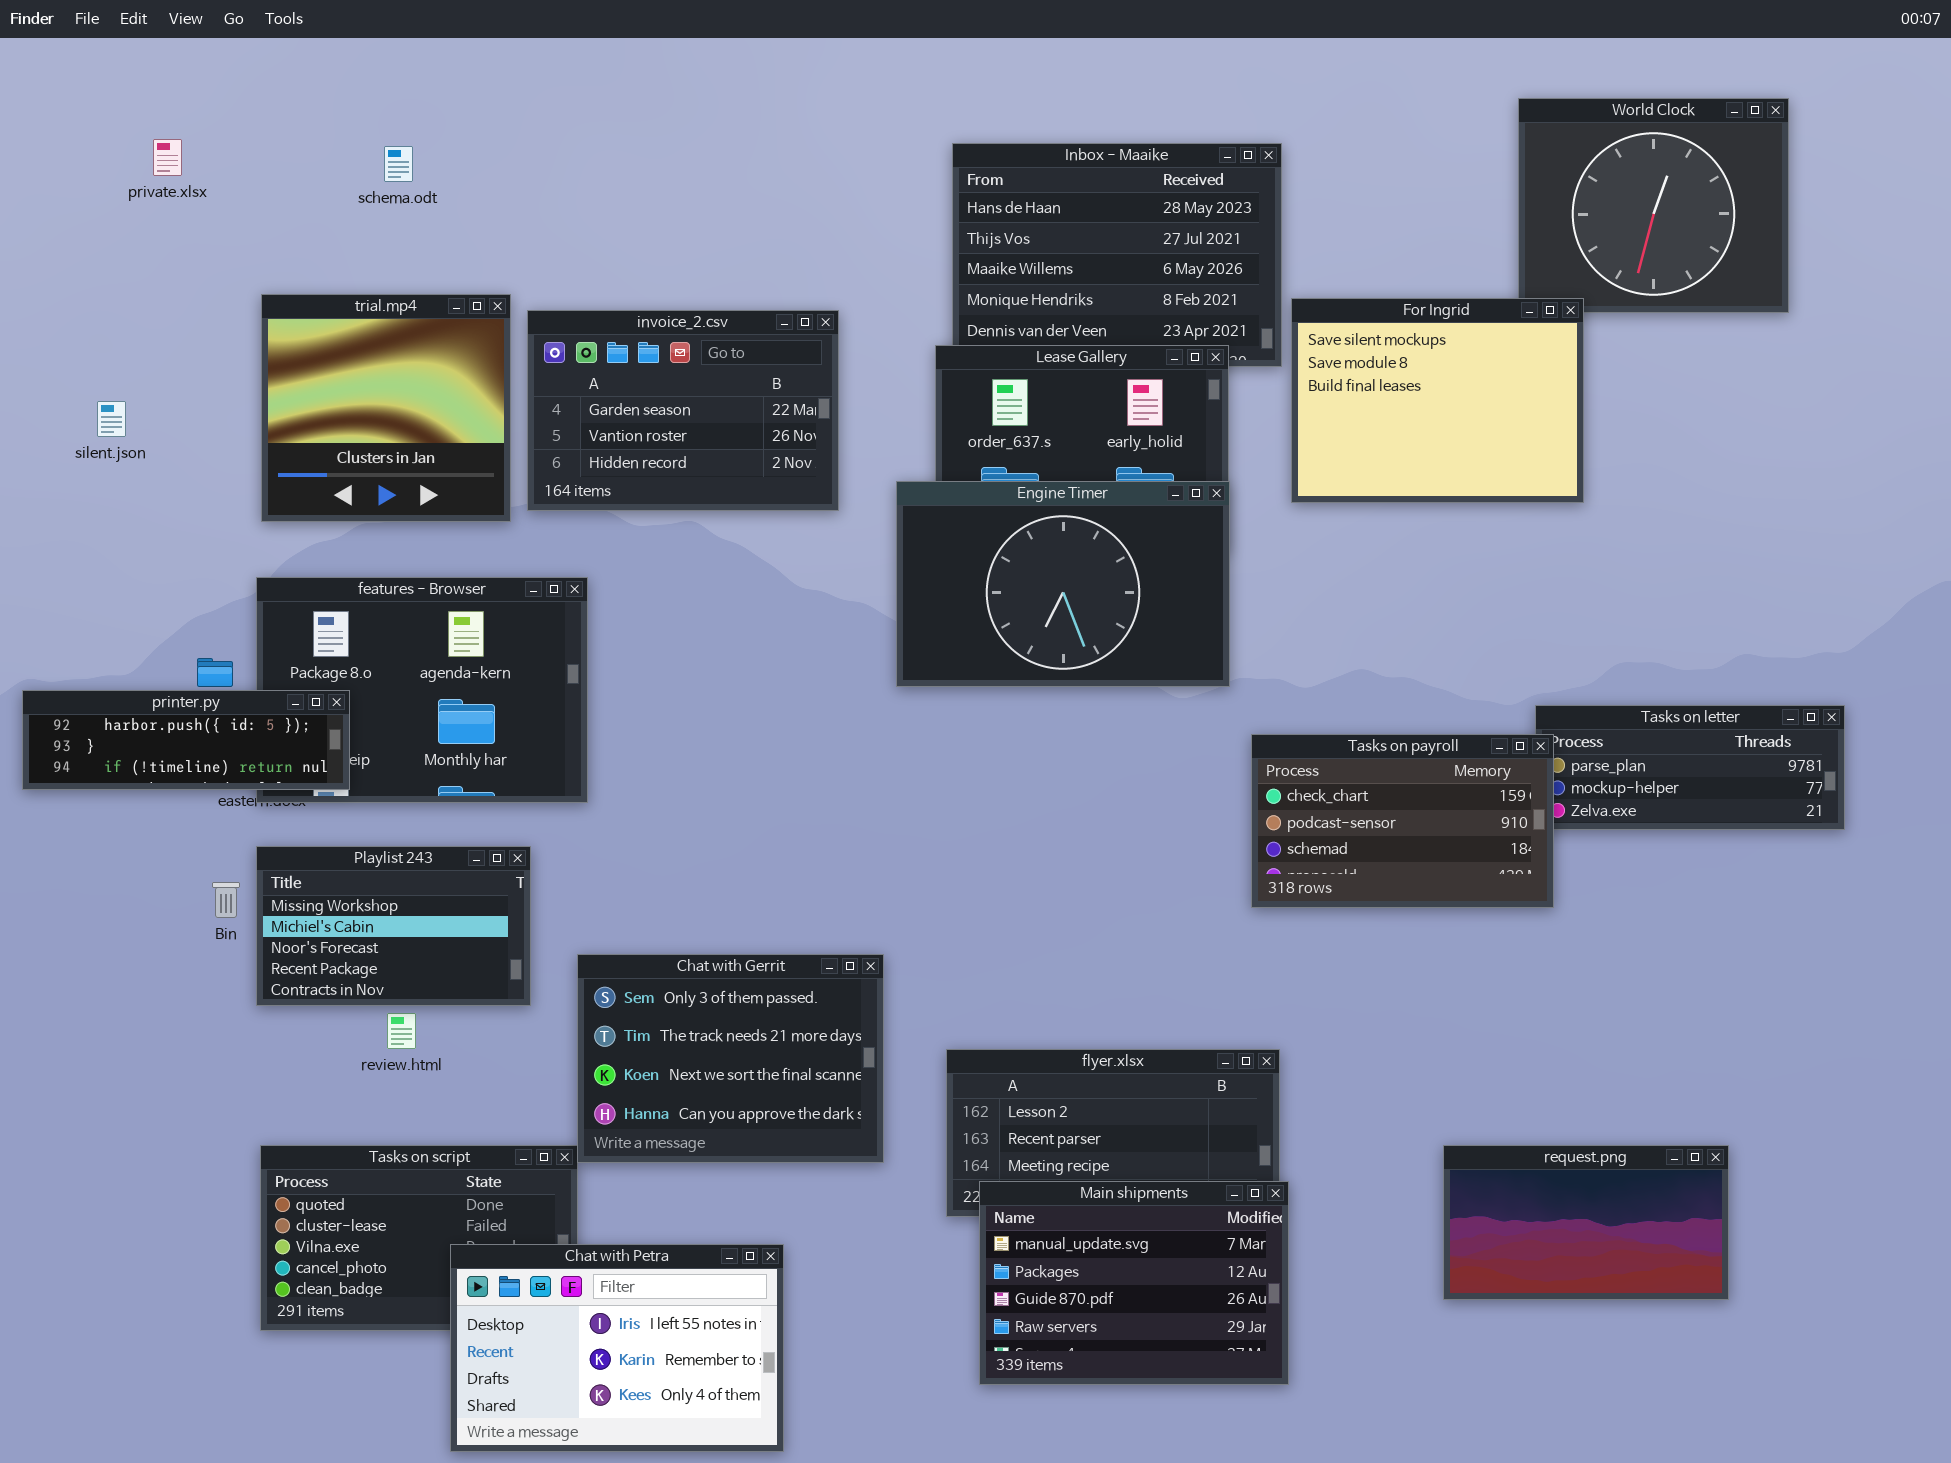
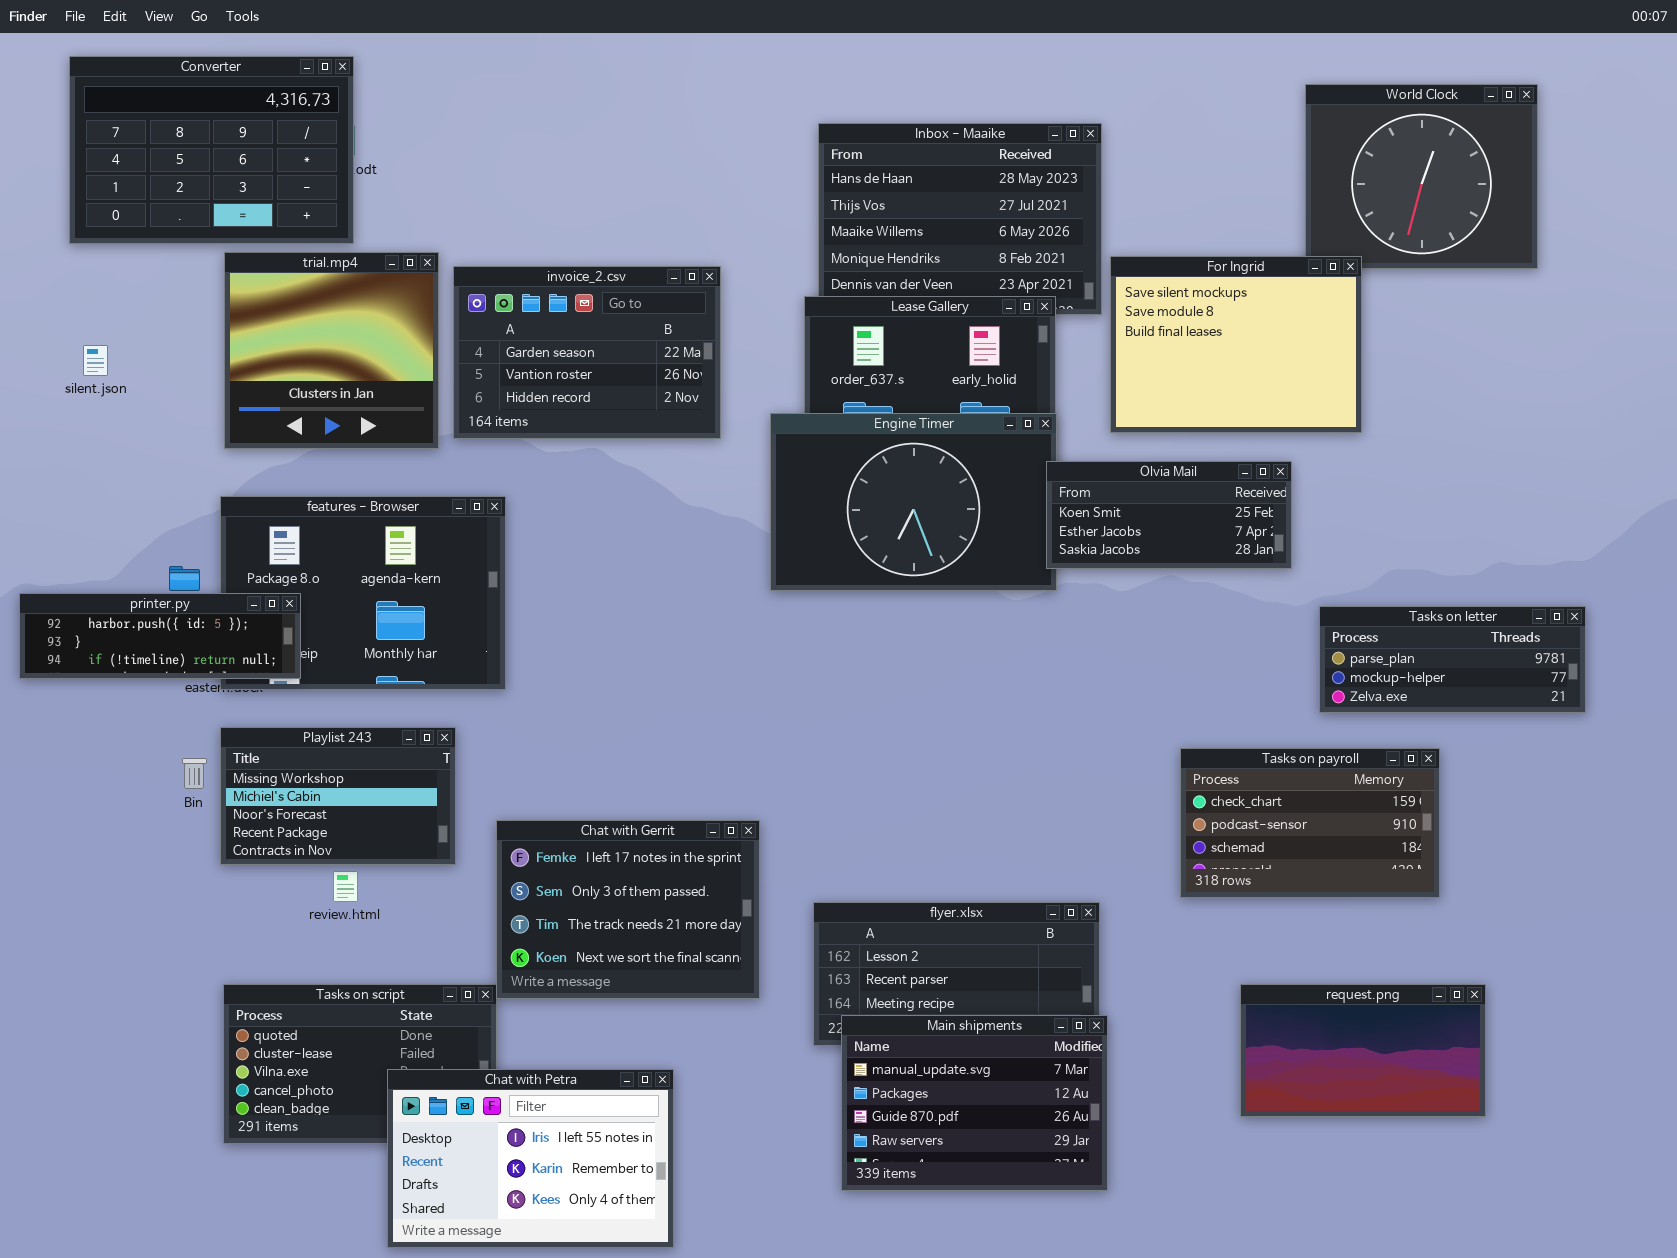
Converter: none -> [69,56,354,244], opened
Olvia Mail: none -> [1046,461,1292,569], opened
Tasks on payroll: [1251,734,1554,908] -> [1180,748,1440,898], moved
Chat with Gerrit: [577,954,884,1163] -> [496,820,760,999], scrolled up 1 row

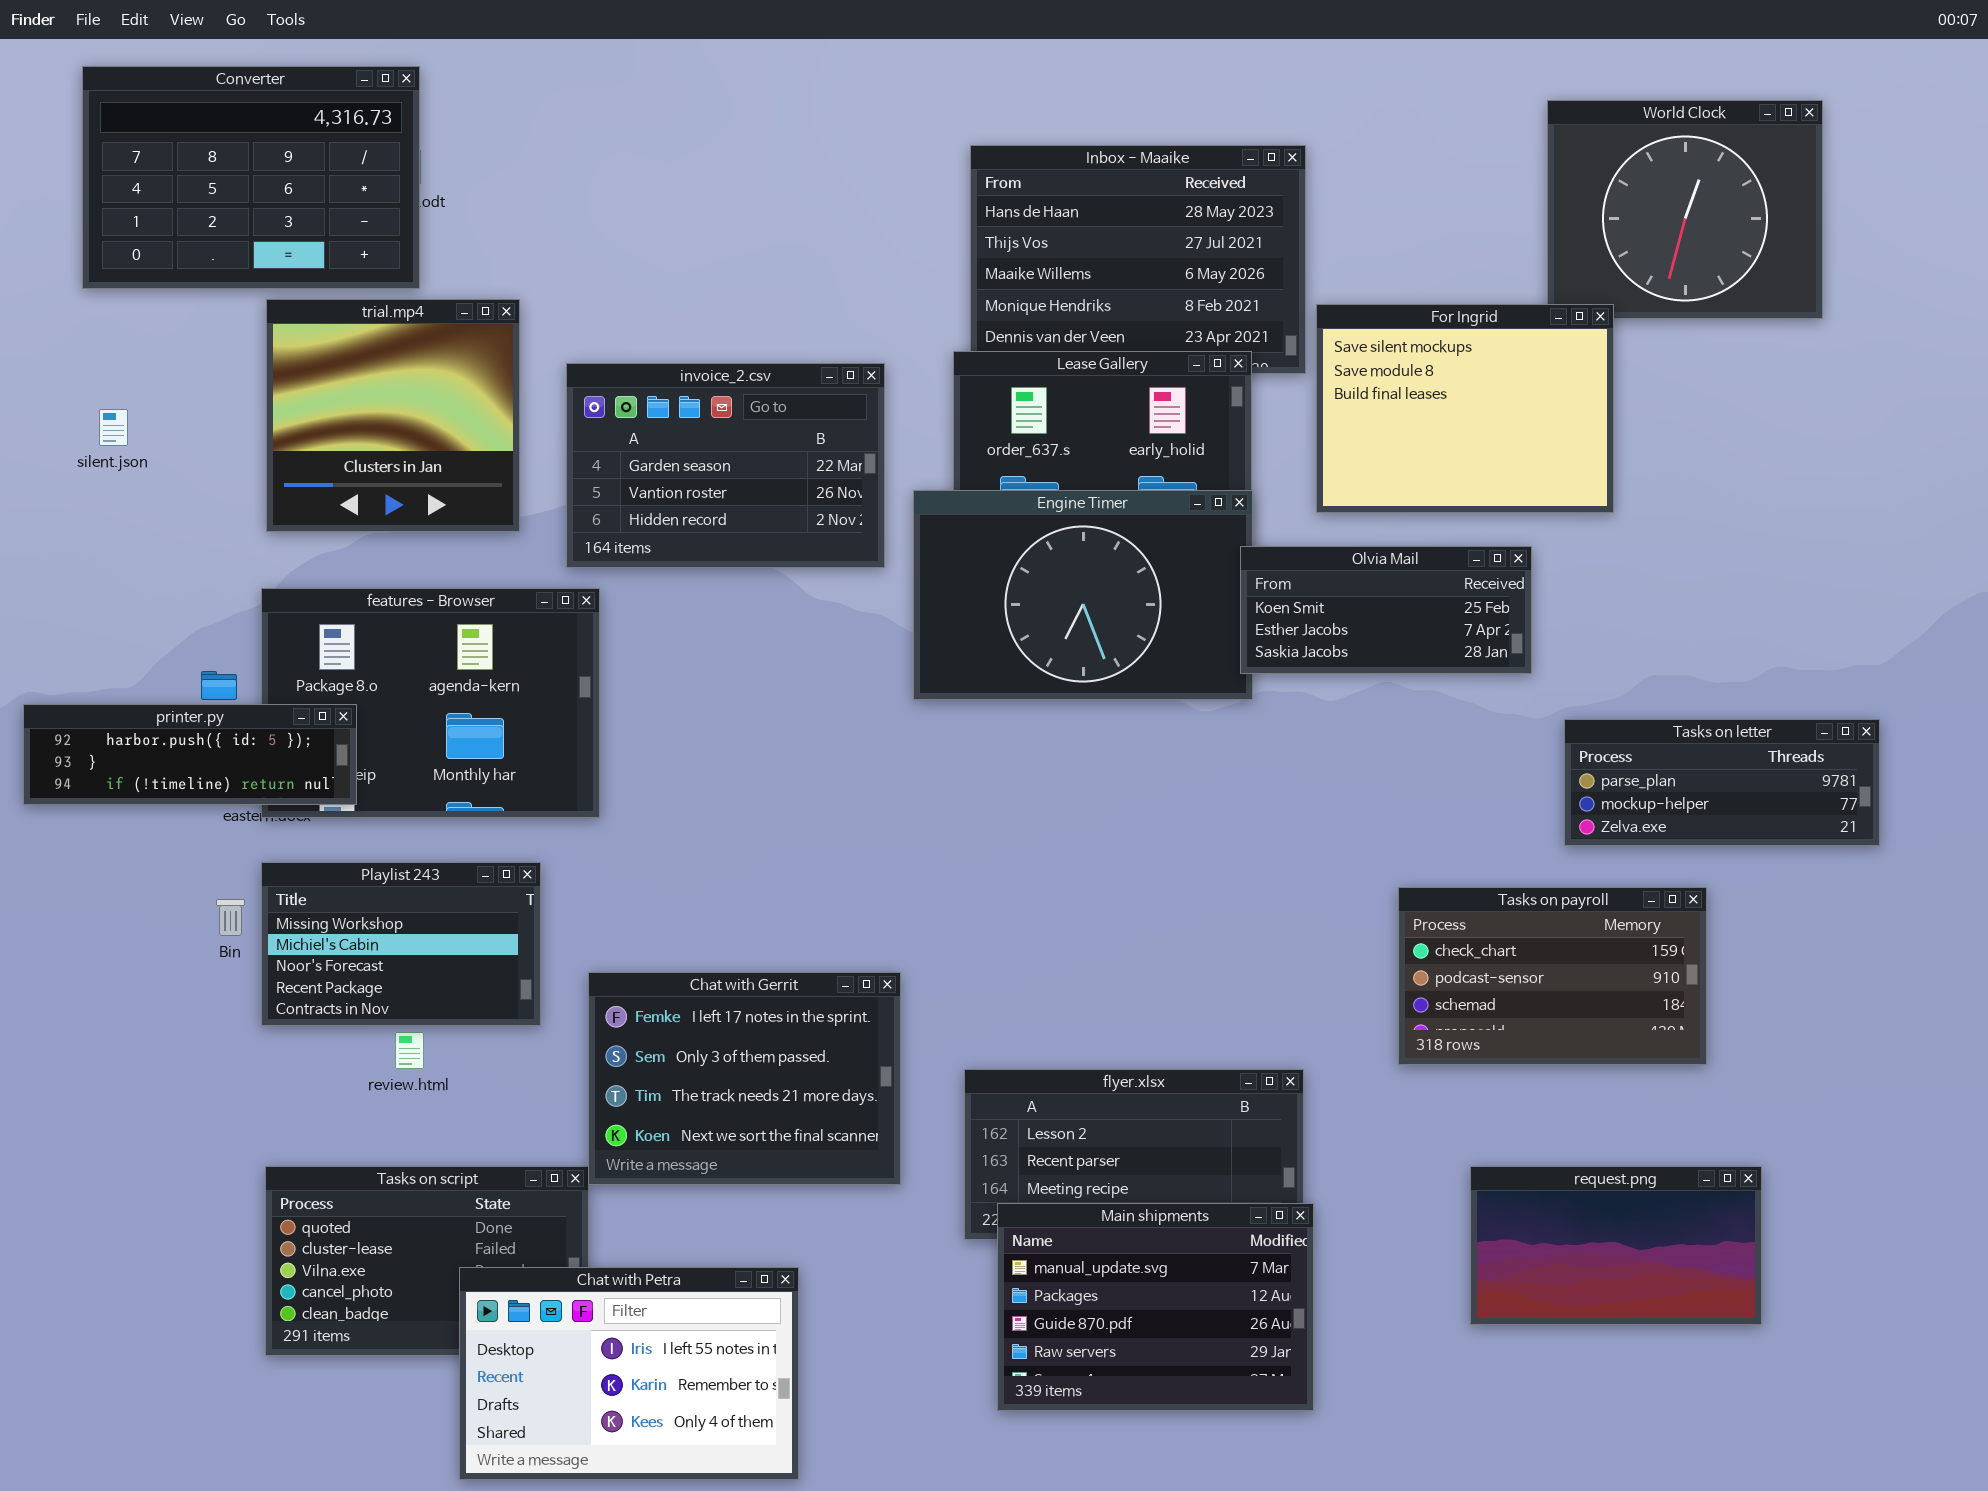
invoice_2.csv: [453,266,721,439] -> [566,363,885,568], moved

